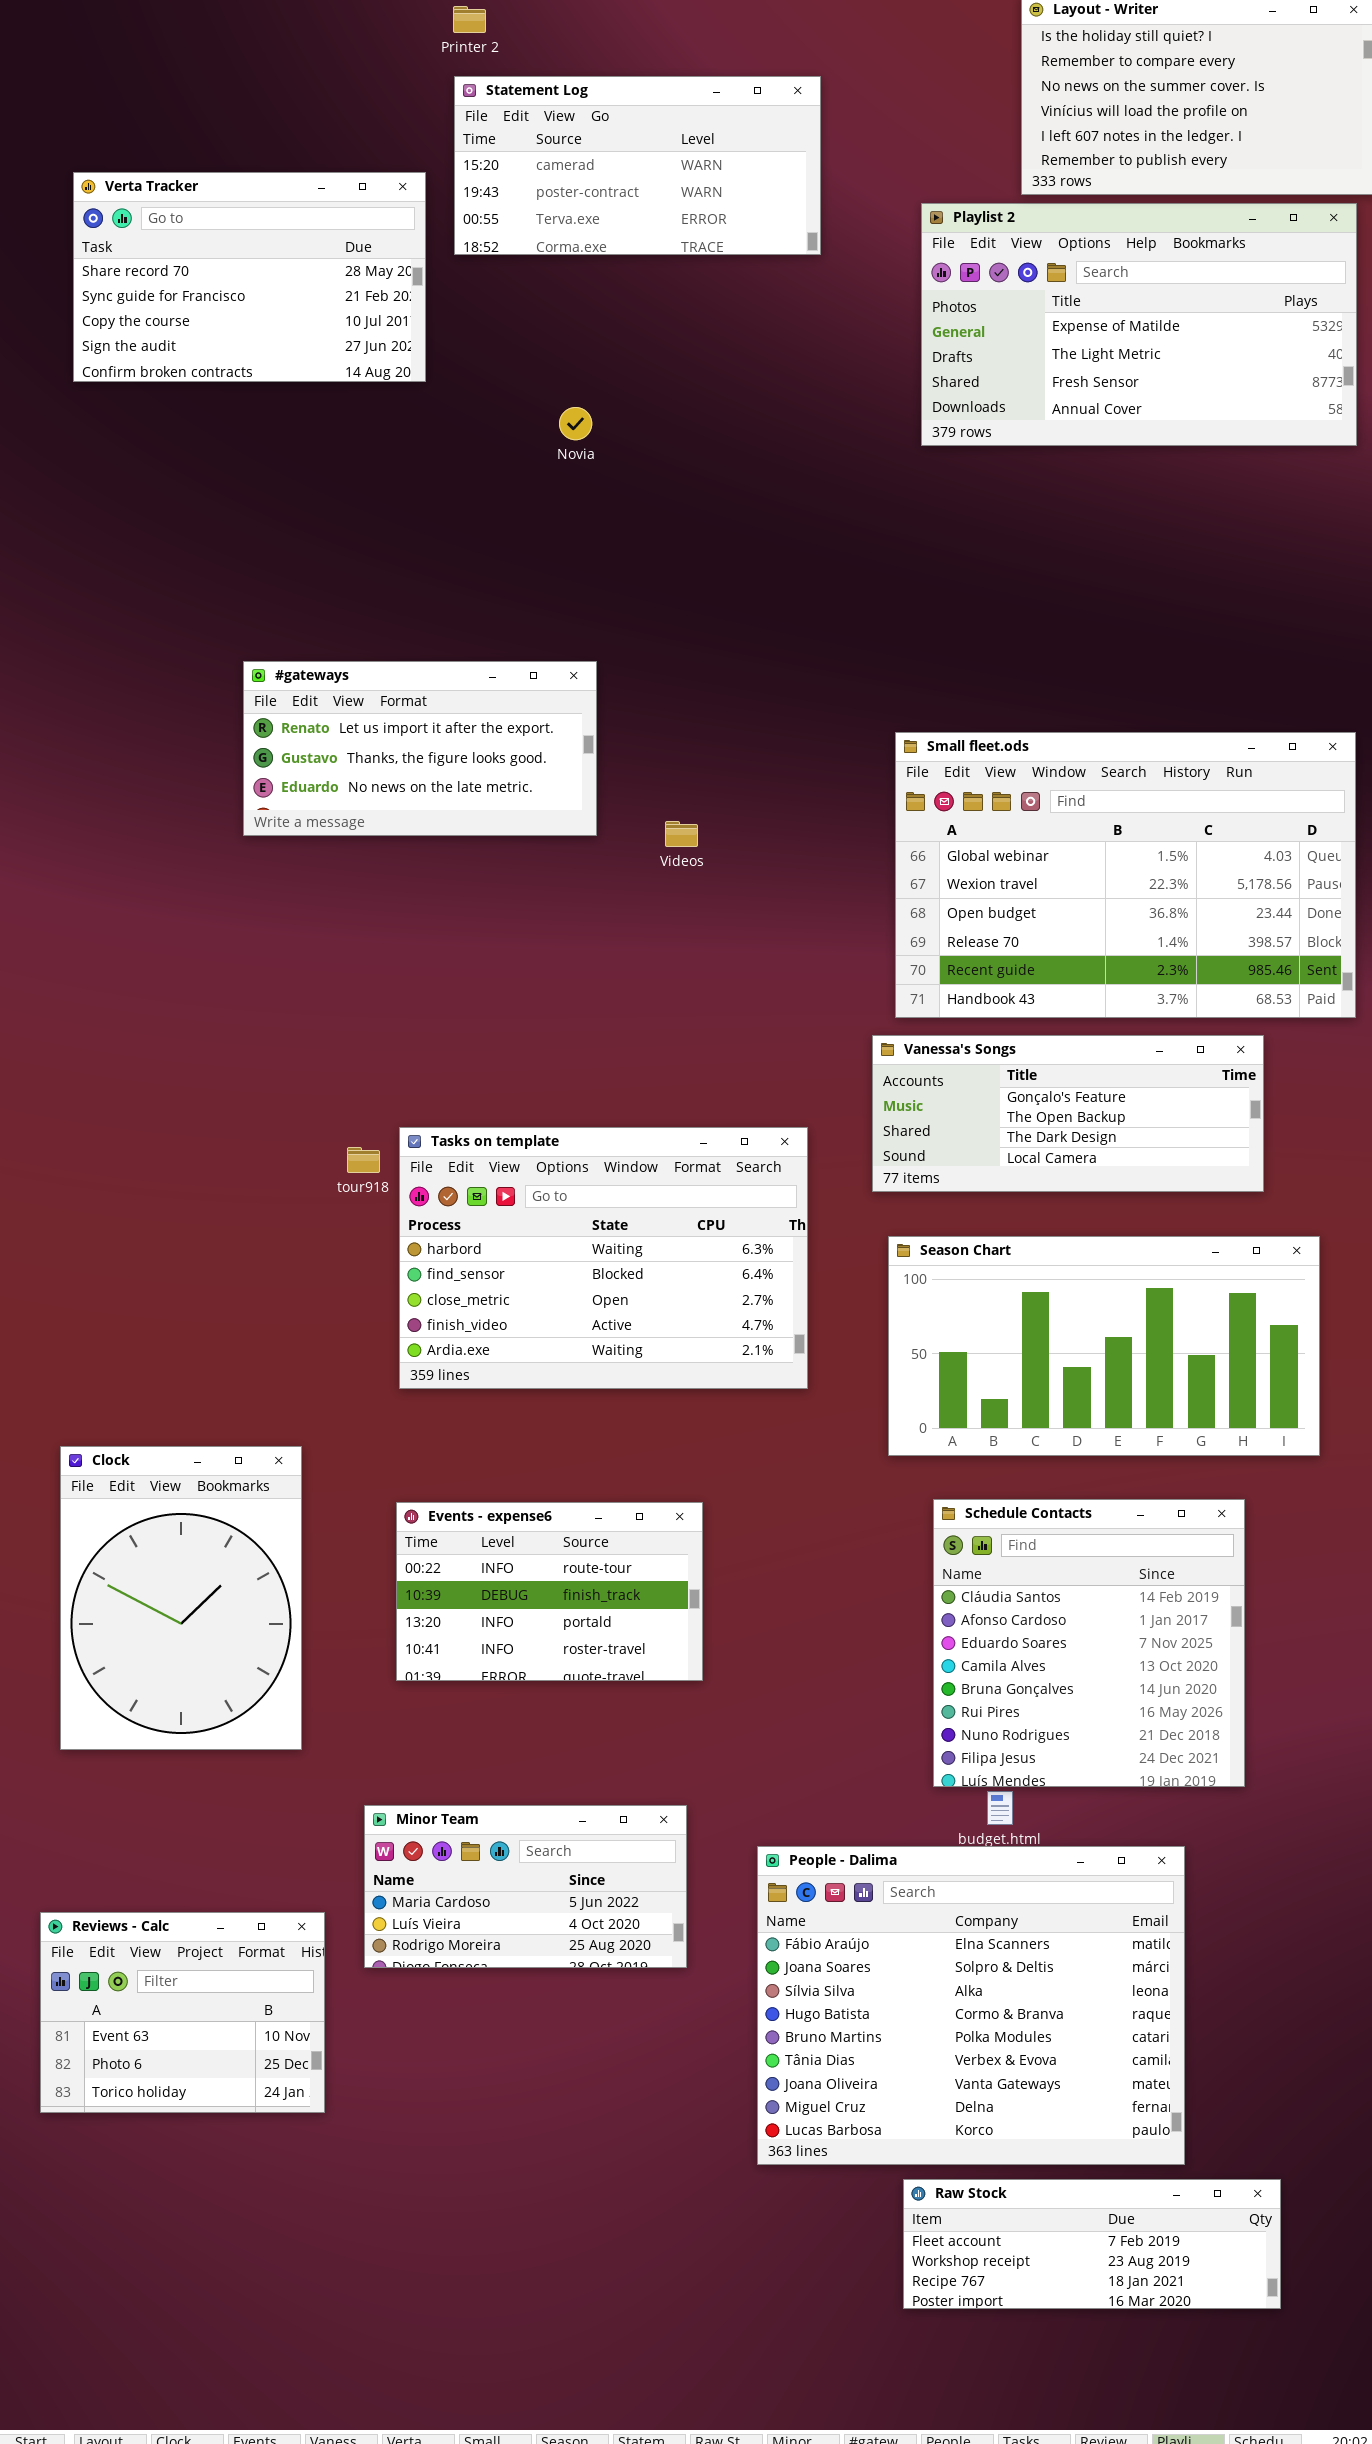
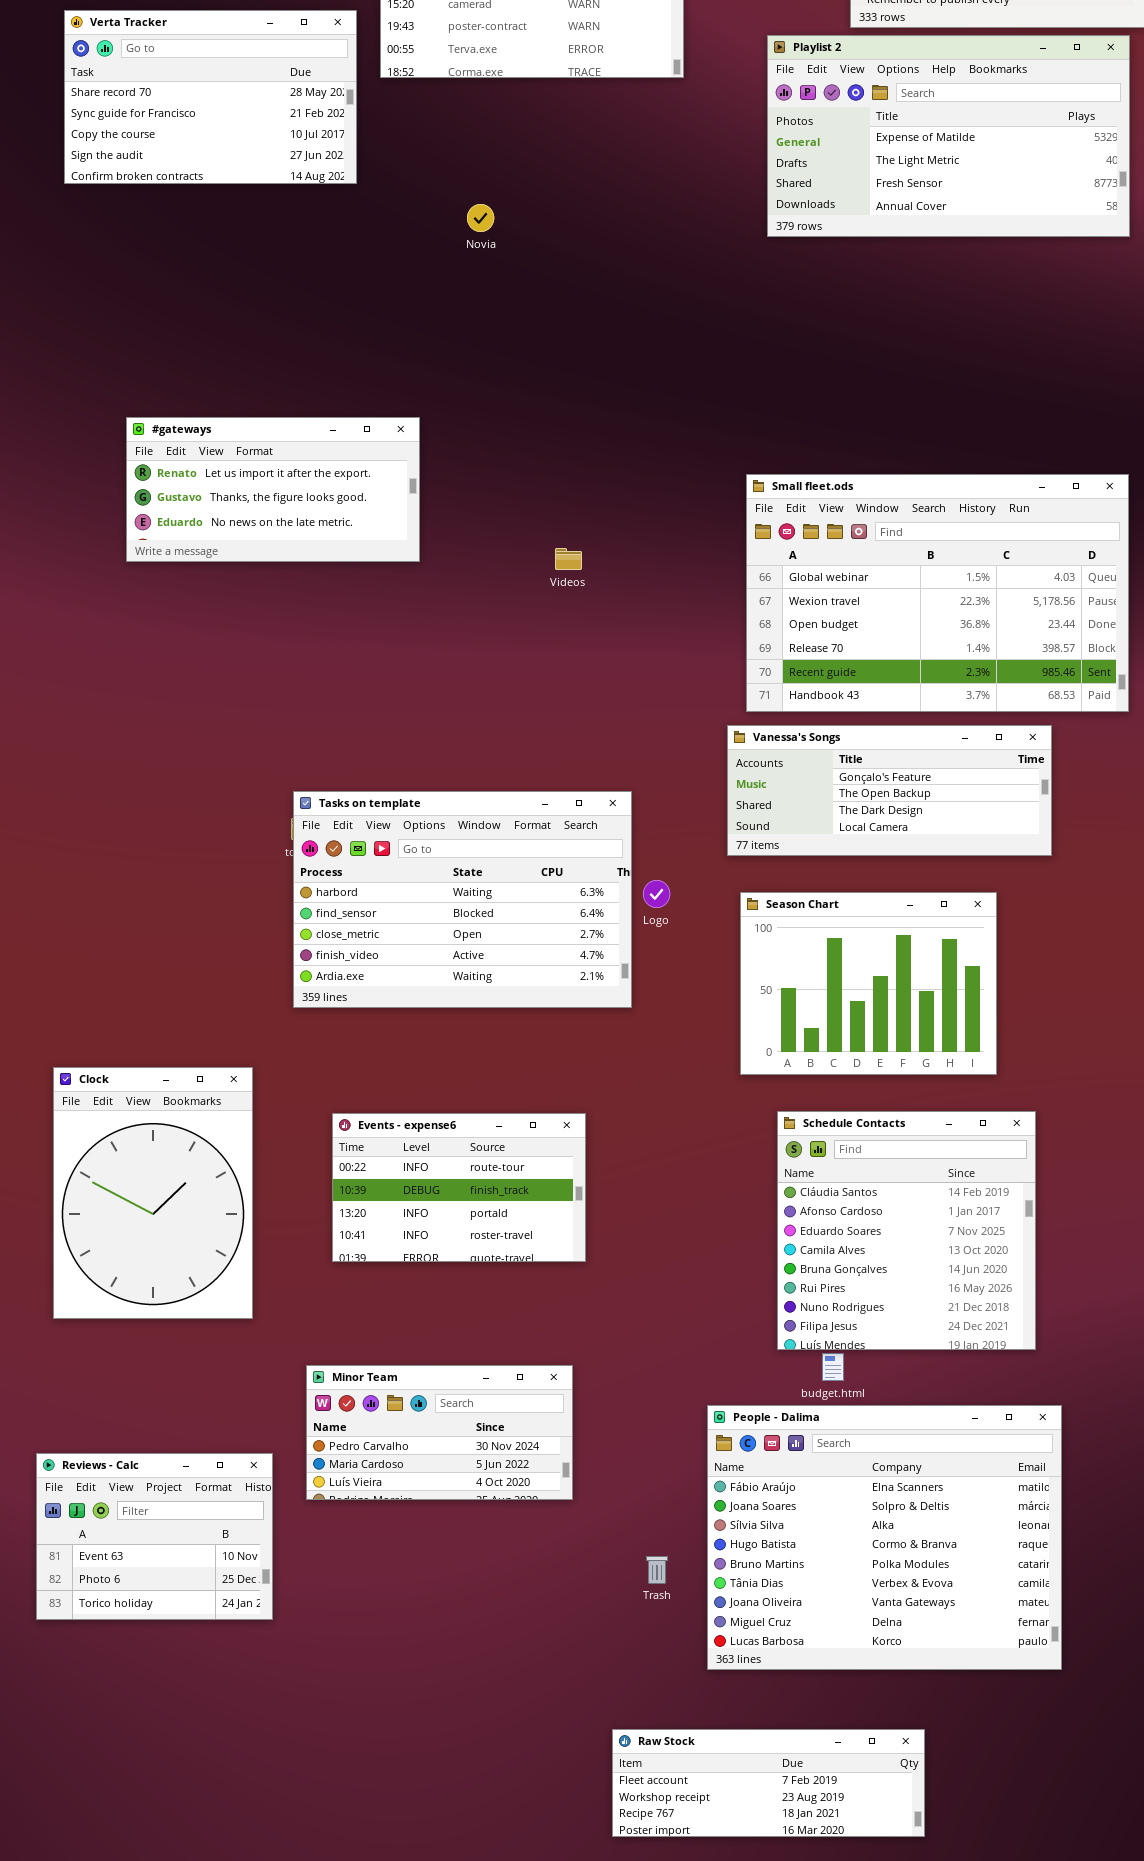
#gateways: [243,661,597,836] -> [126,417,420,562], moved
Tasks on template: [399,1127,808,1389] -> [293,791,632,1008], moved
Season Chart: [888,1236,1320,1456] -> [740,892,997,1075], resized
Minor Team: [364,1805,687,1968] -> [306,1365,573,1500], scrolled up 1 row
People - Dalima: [757,1846,1185,2165] -> [707,1405,1062,1670], moved
Raw Stock: [903,2179,1281,2309] -> [612,1729,925,1837], moved

